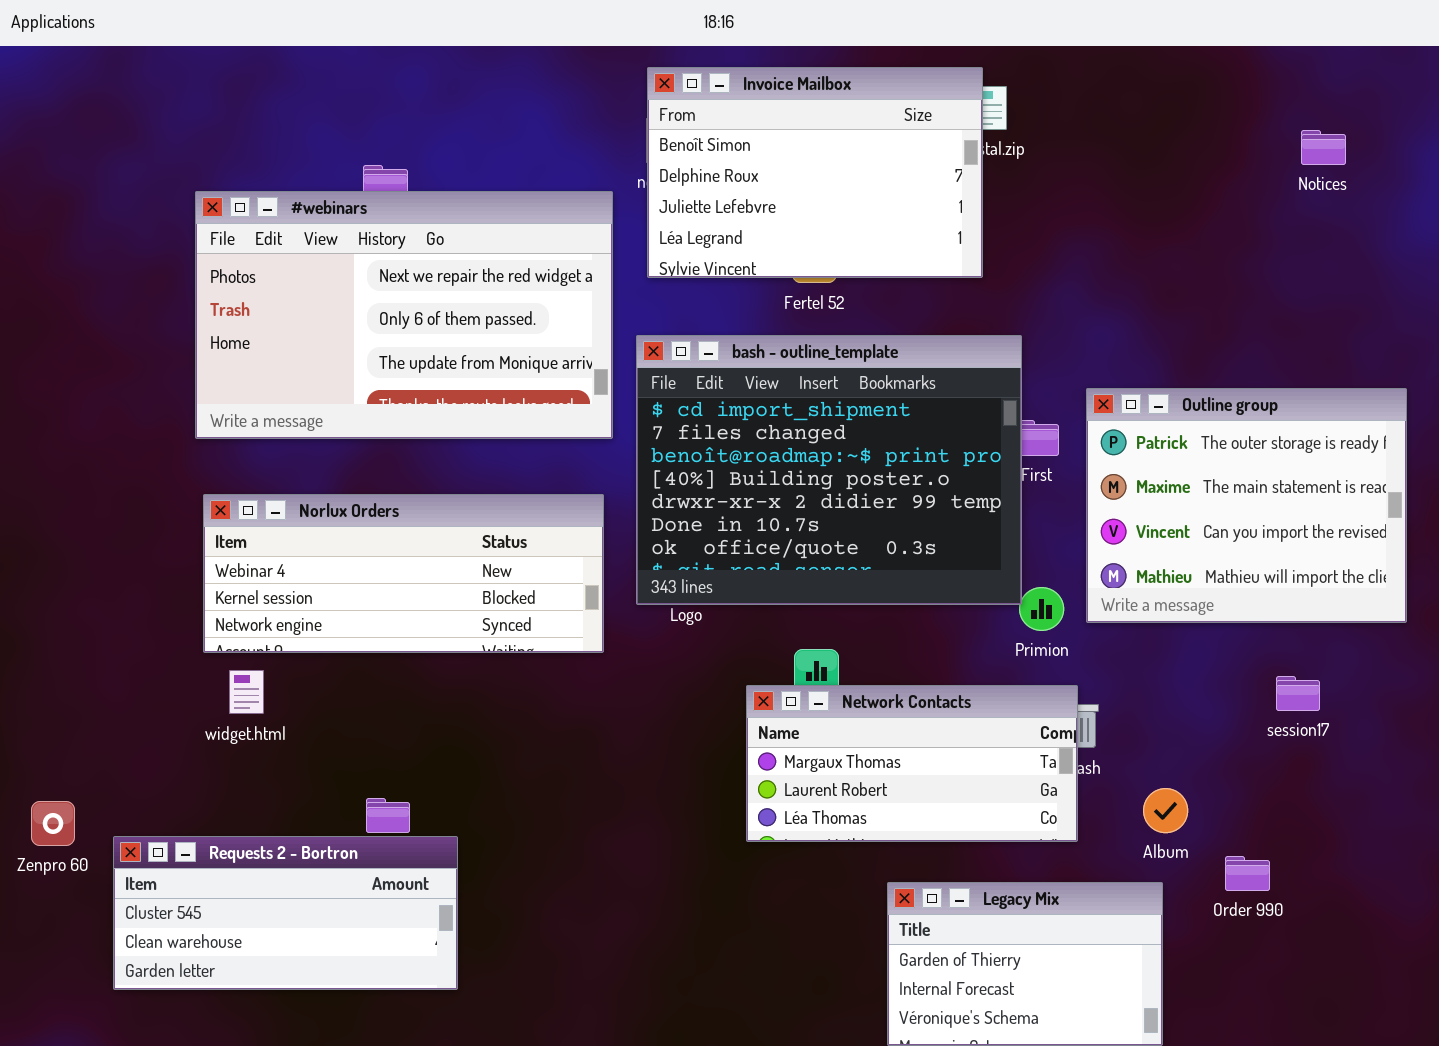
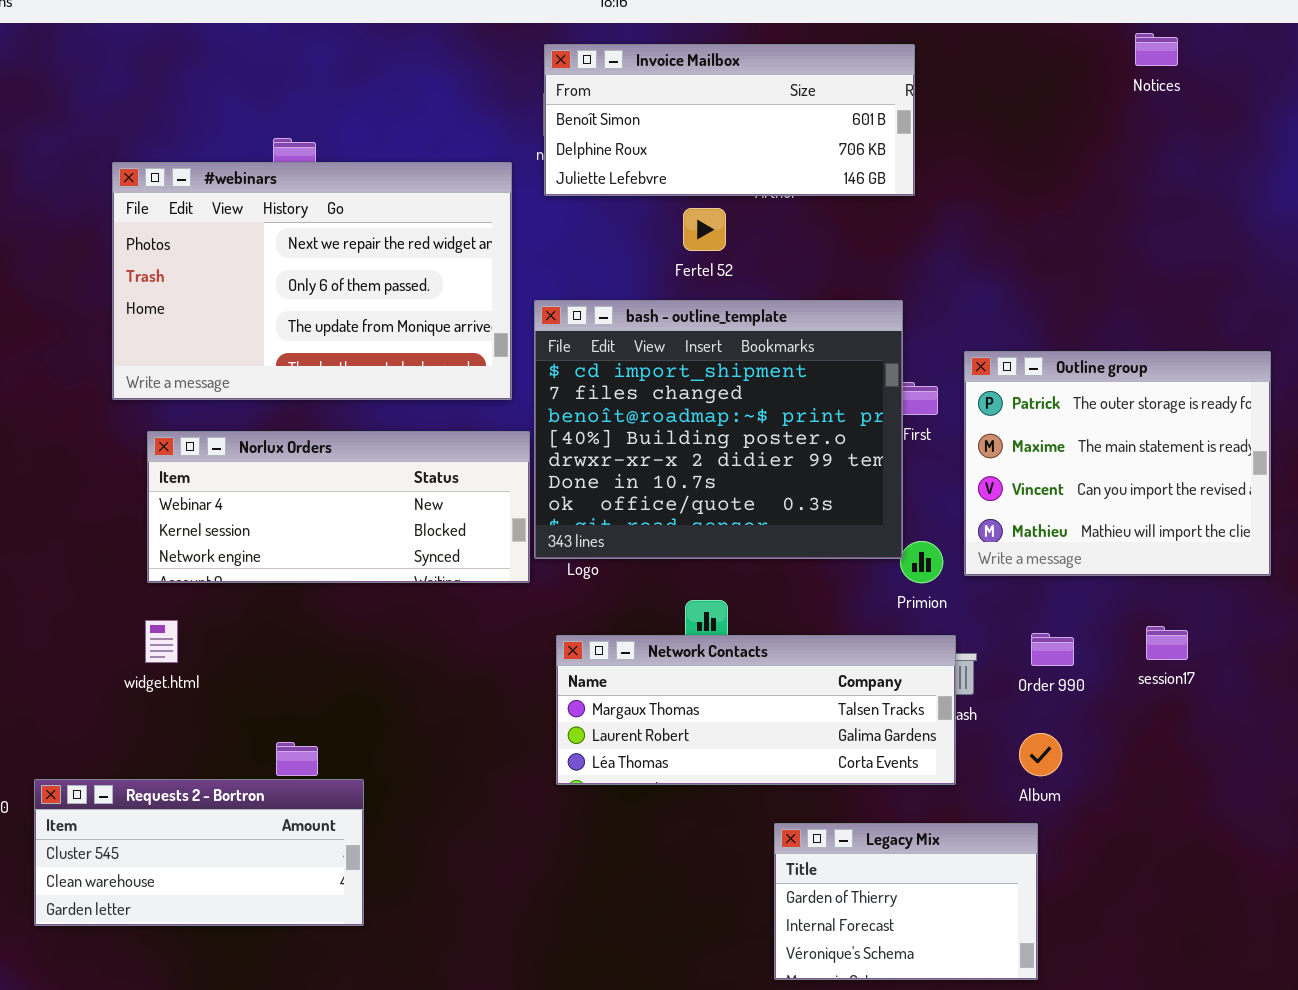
Invoice Mailbox: [647,67,983,278] -> [544,44,915,196], resized
Notices: [1301,130,1346,165] -> [1135,33,1178,66], moved
Norlux Orders: [203,494,604,653] -> [147,431,530,583], moved
Network Contacts: [746,685,1078,842] -> [556,635,956,785], resized
Order 990: [1225,856,1270,891] -> [1031,633,1074,666], moved

